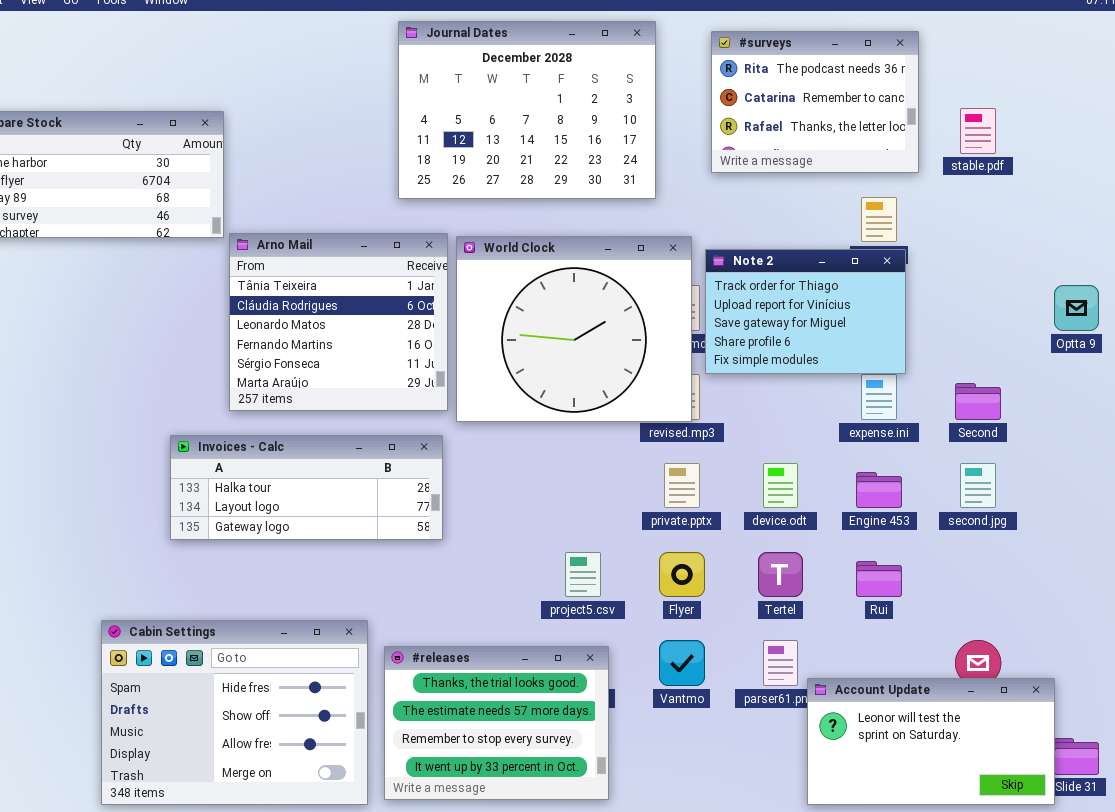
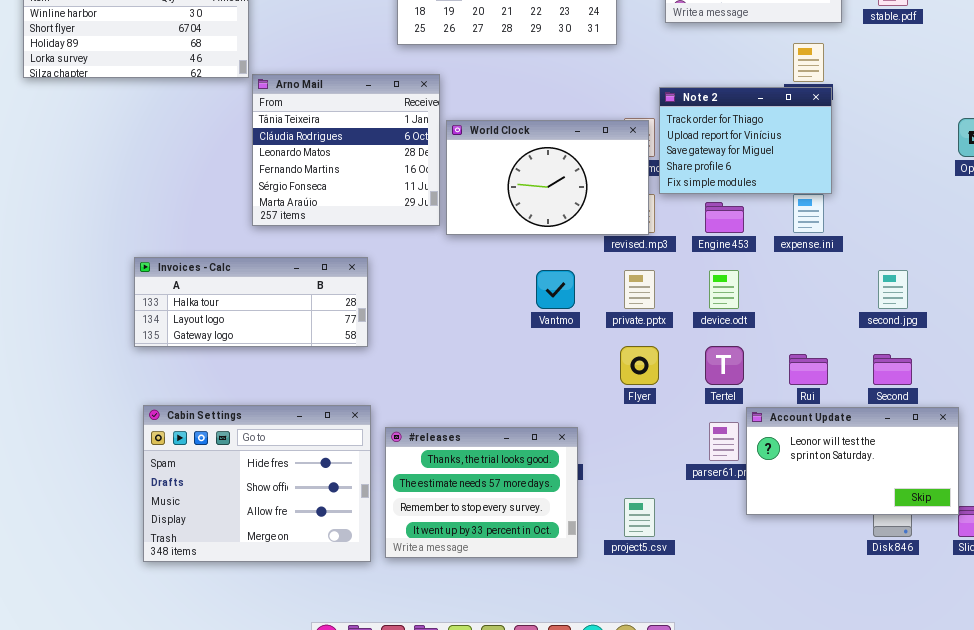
World Clock: [456,236,692,422] -> [446,120,649,235], resized
Second: [955,383,1001,420] -> [873,354,912,385], moved
Invoices - Calc: [170,435,443,540] -> [134,257,368,347], moved
Engine 453: [856,472,902,508] -> [705,202,744,233], moved
project5.csv: [565,552,601,597] -> [624,498,655,537], moved
Vantmo: [659,640,705,686] -> [536,270,575,309], moved
Account Update: [807,678,1055,805] -> [746,407,959,515], moved

